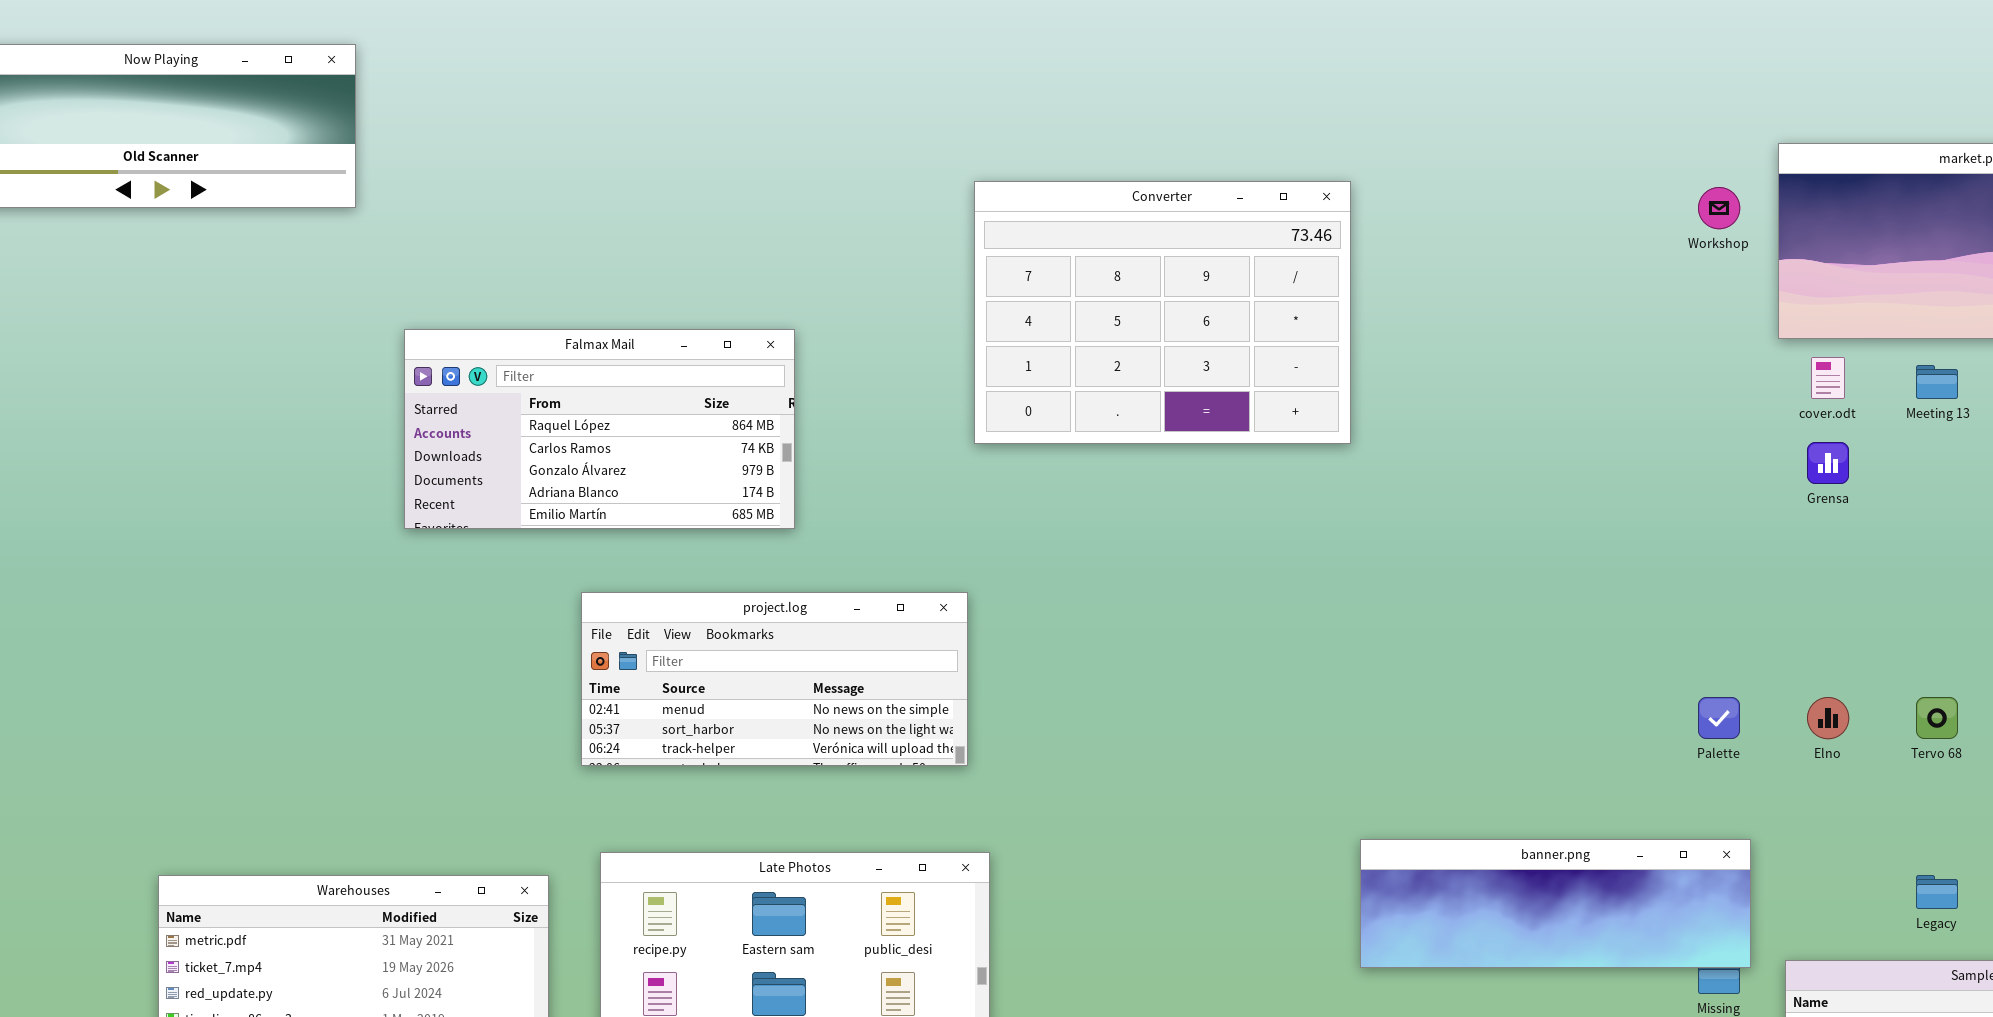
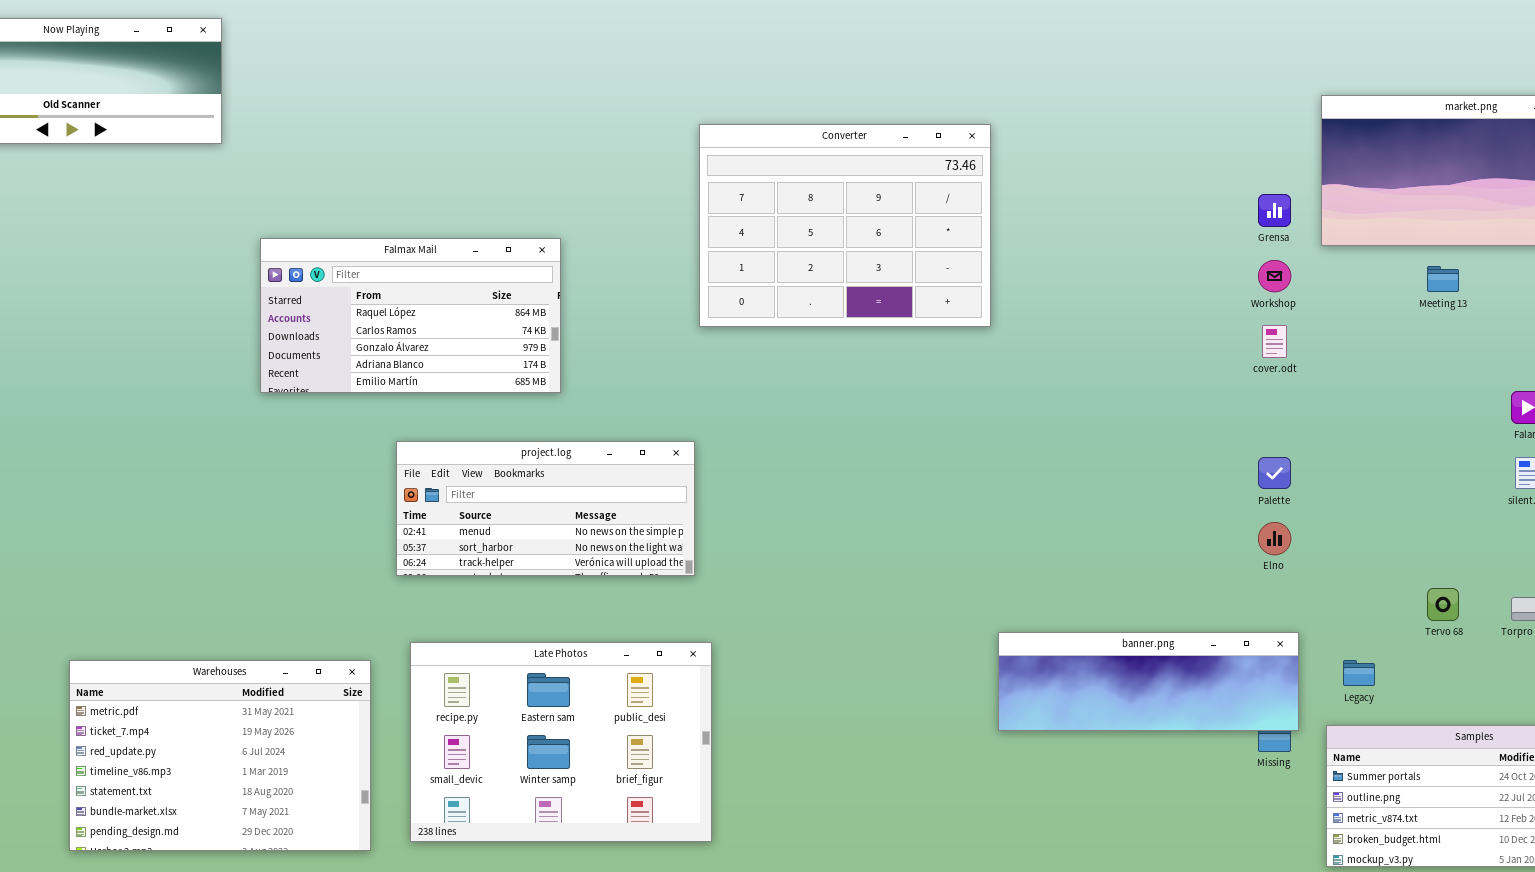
Workshop: [1698,187,1740,229] -> [1258,260,1291,292], moved
cover.odt: [1811,357,1845,399] -> [1262,325,1287,358], moved
Grensa: [1807,442,1849,484] -> [1258,194,1291,227], moved
Palette: [1698,697,1740,739] -> [1258,457,1291,489], moved
Elno: [1807,697,1849,739] -> [1258,522,1291,555], moved
Tervo 68: [1916,697,1958,739] -> [1427,588,1459,621], moved
Legacy: [1916,875,1958,909] -> [1343,660,1375,686], moved

